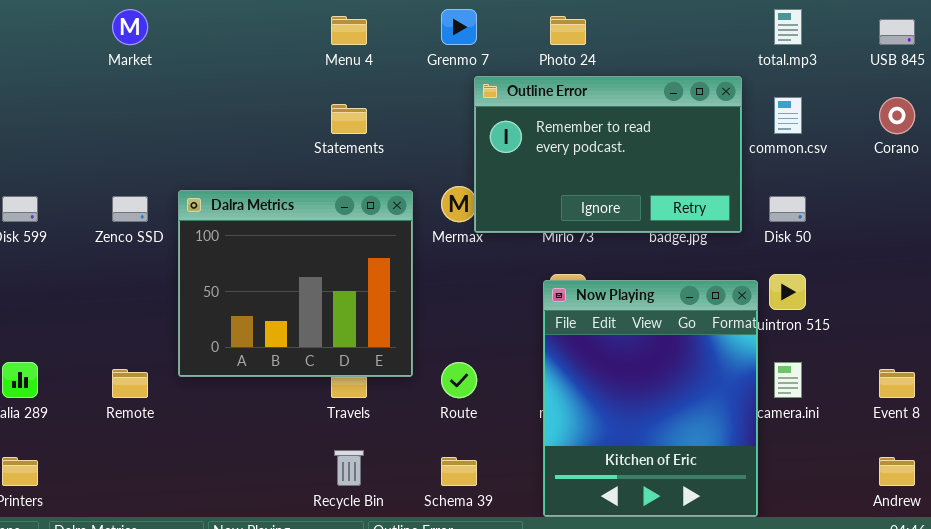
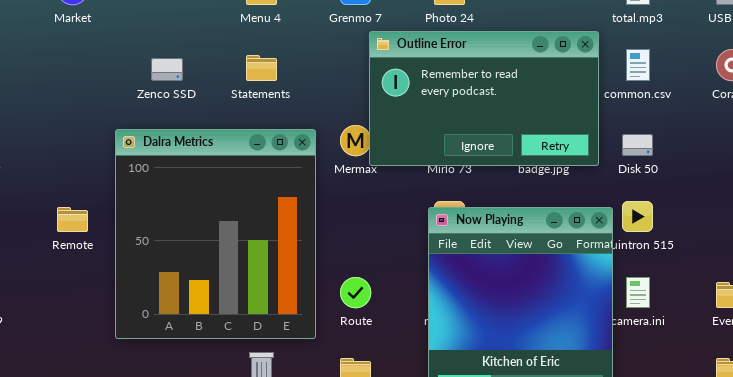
Dalra Metrics: [178,190,413,377] -> [115,129,316,339], resized
Zenco SSD: [112,196,148,222] -> [151,58,183,81], moved
Remote: [112,369,148,398] -> [57,207,88,232], moved

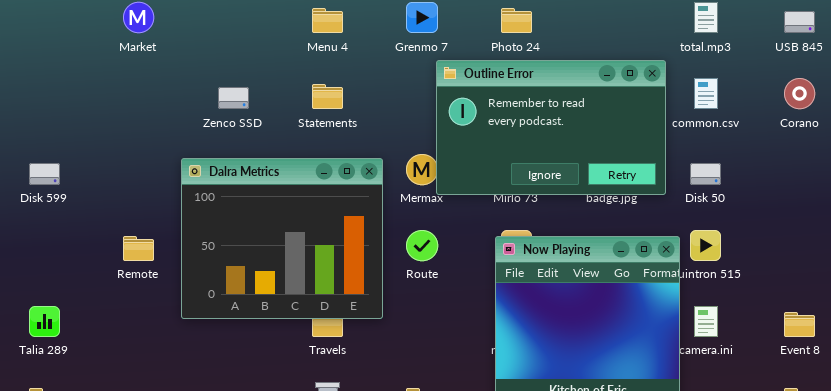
Dalra Metrics: [115,129,316,339] -> [181,158,383,319], resized
Route: [340,277,371,308] -> [406,230,438,261], moved

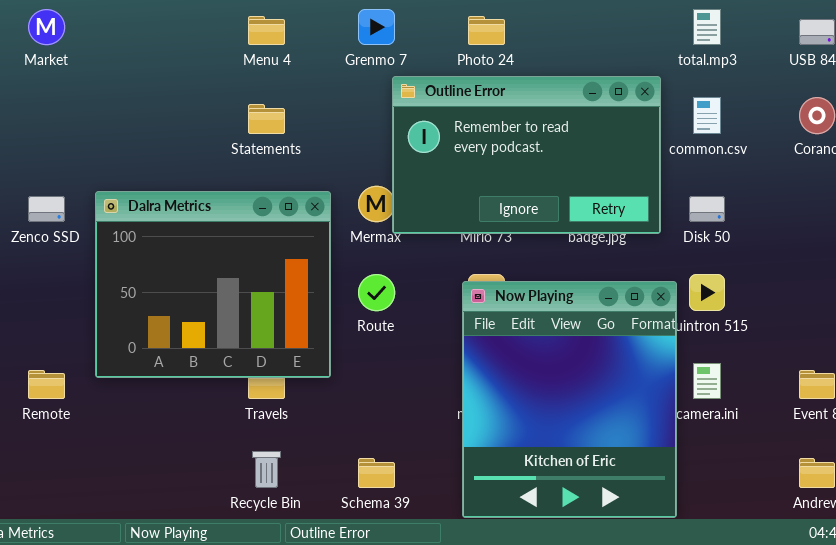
Zenco SSD: [218,87,249,109] -> [28,196,65,222], moved
Remote: [123,236,154,261] -> [28,370,65,399], moved

